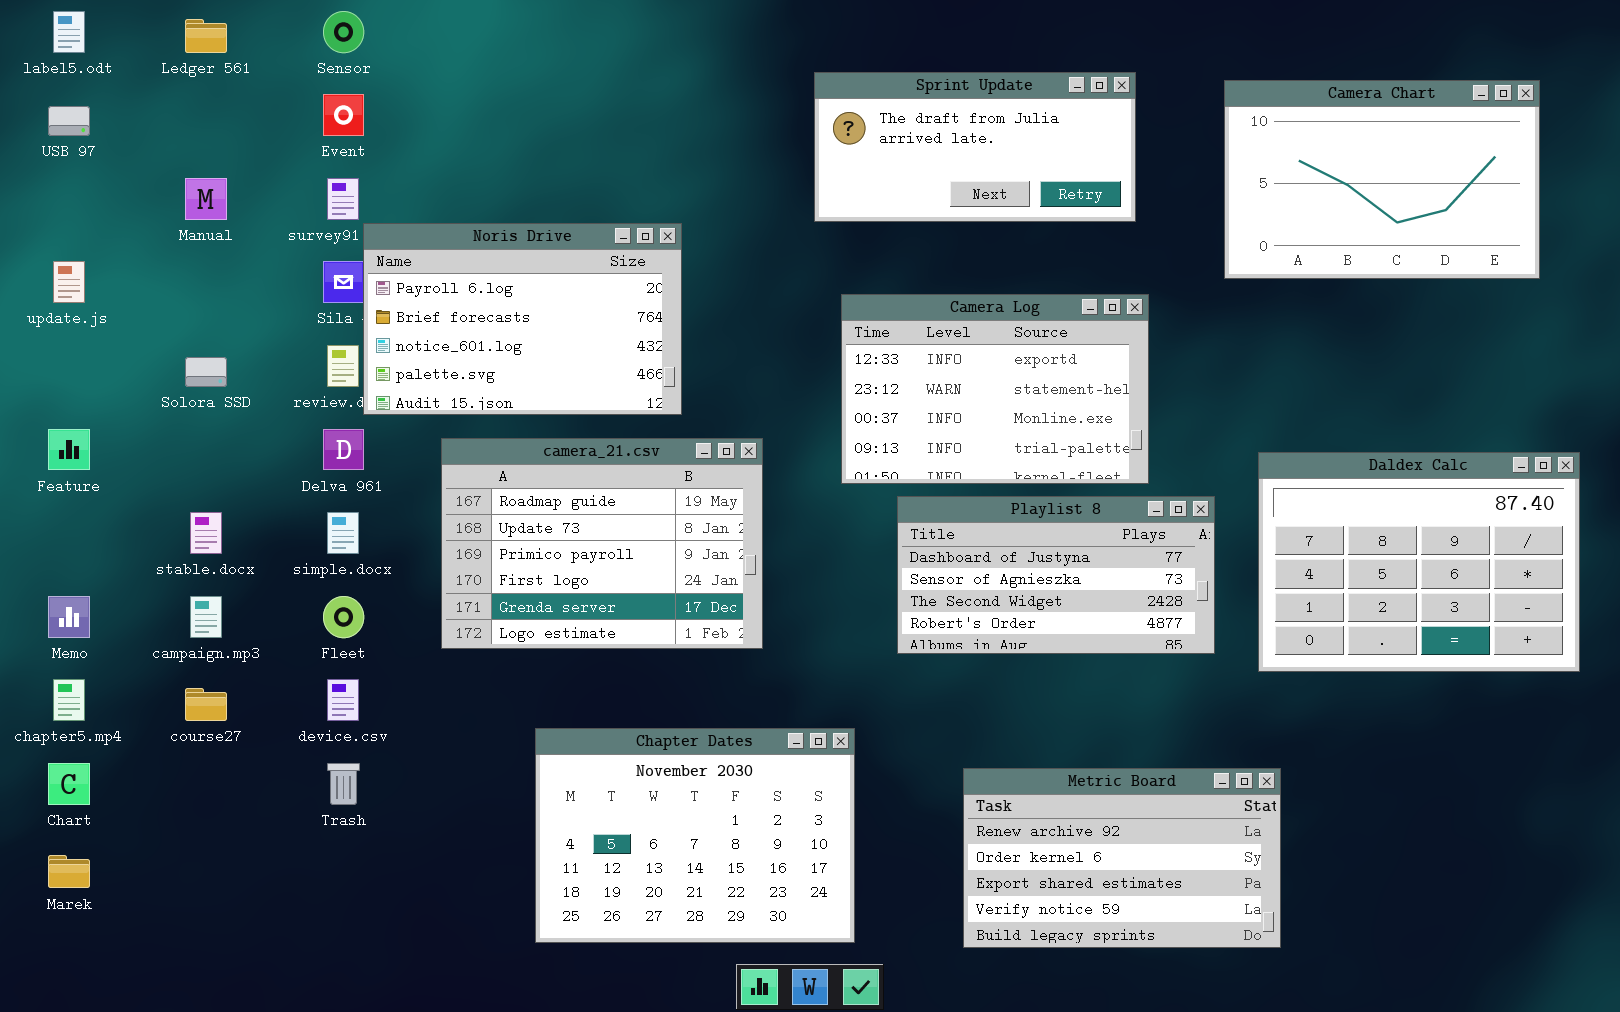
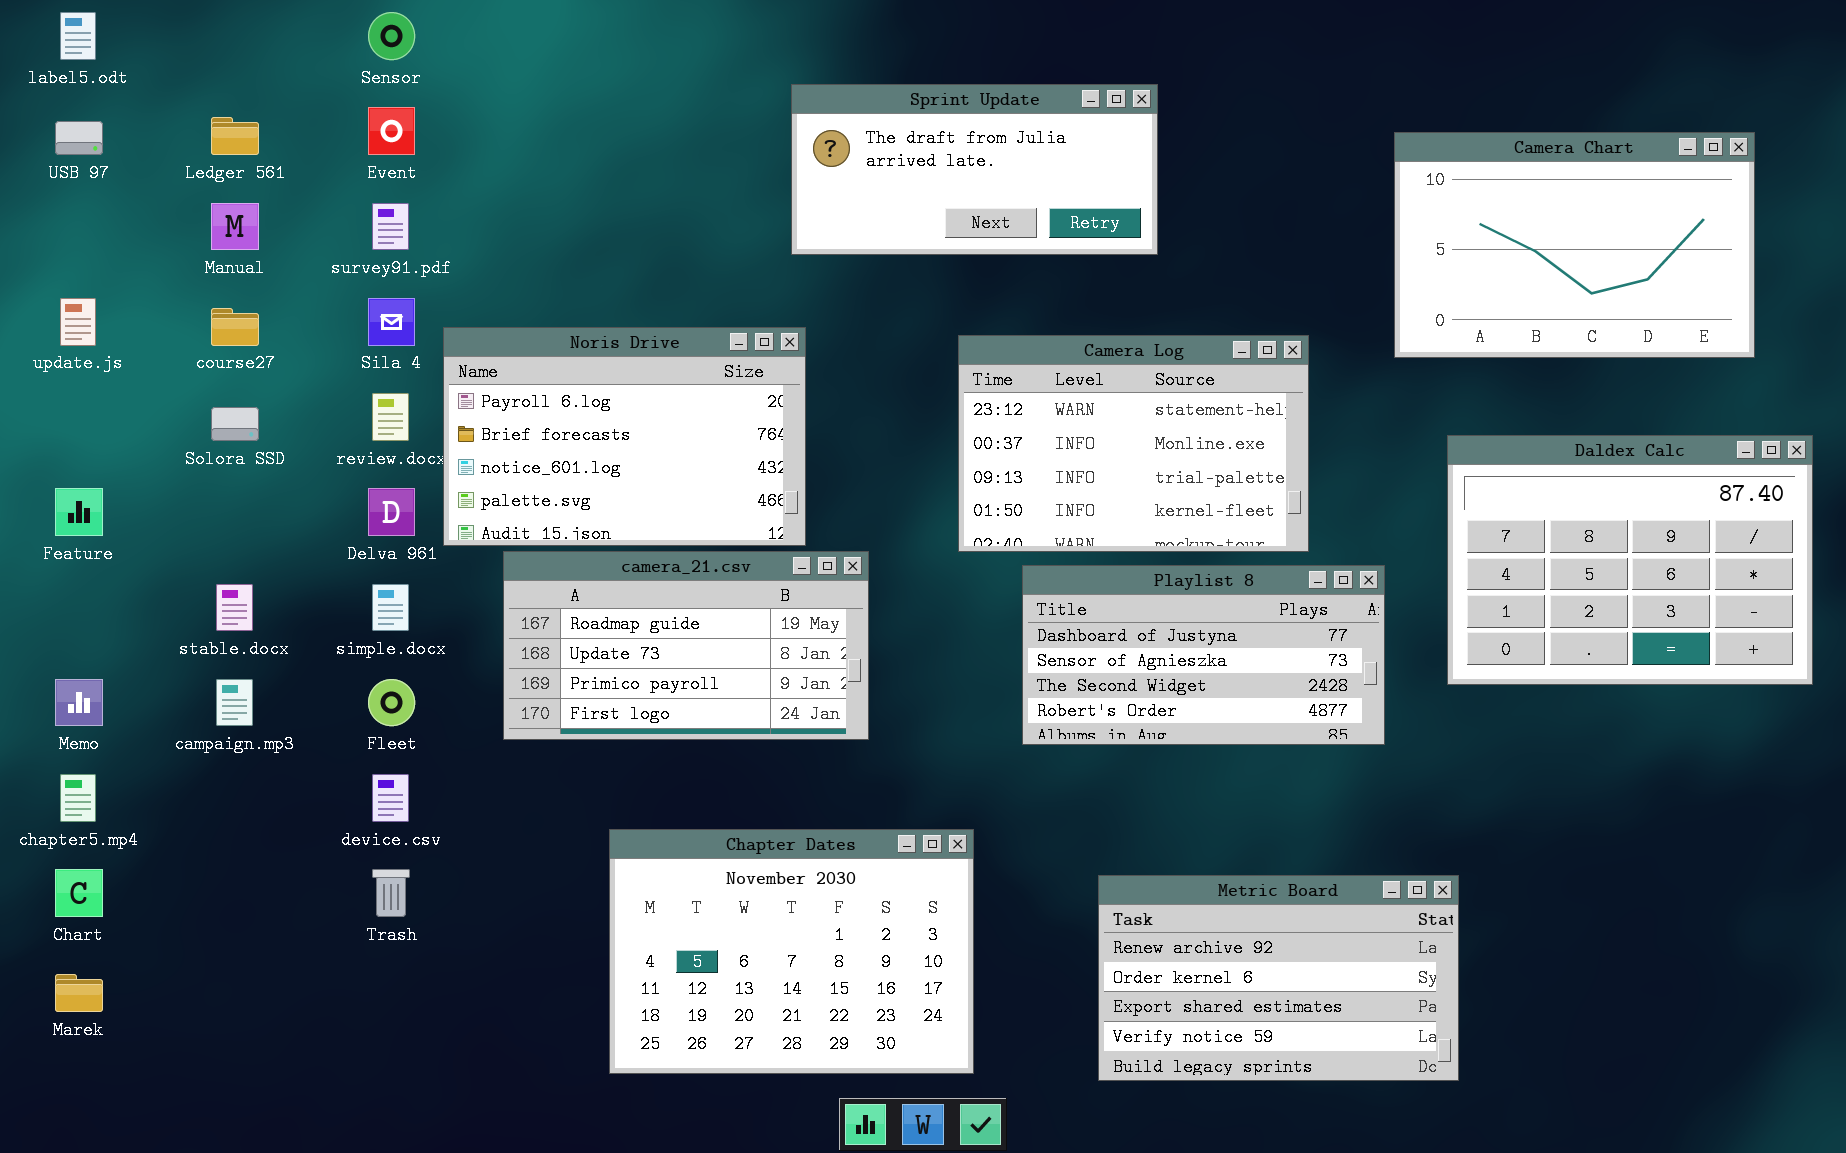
Ledger 561: [185,19,227,53] -> [211,117,259,155], moved
Sprint Update: [814,72,1136,222] -> [791,84,1158,255], moved
Camera Chart: [1224,80,1540,279] -> [1394,132,1755,358], moved
Noris Drive: [363,223,682,415] -> [443,327,806,546], moved
Camera Log: [841,294,1149,484] -> [958,335,1309,552], scrolled down 1 row
camera_21.csv: [441,438,763,649] -> [503,551,869,740], resized
Daldex Calc: [1258,452,1580,672] -> [1447,435,1813,685], moved
course27: [185,688,227,721] -> [211,308,259,346], moved

